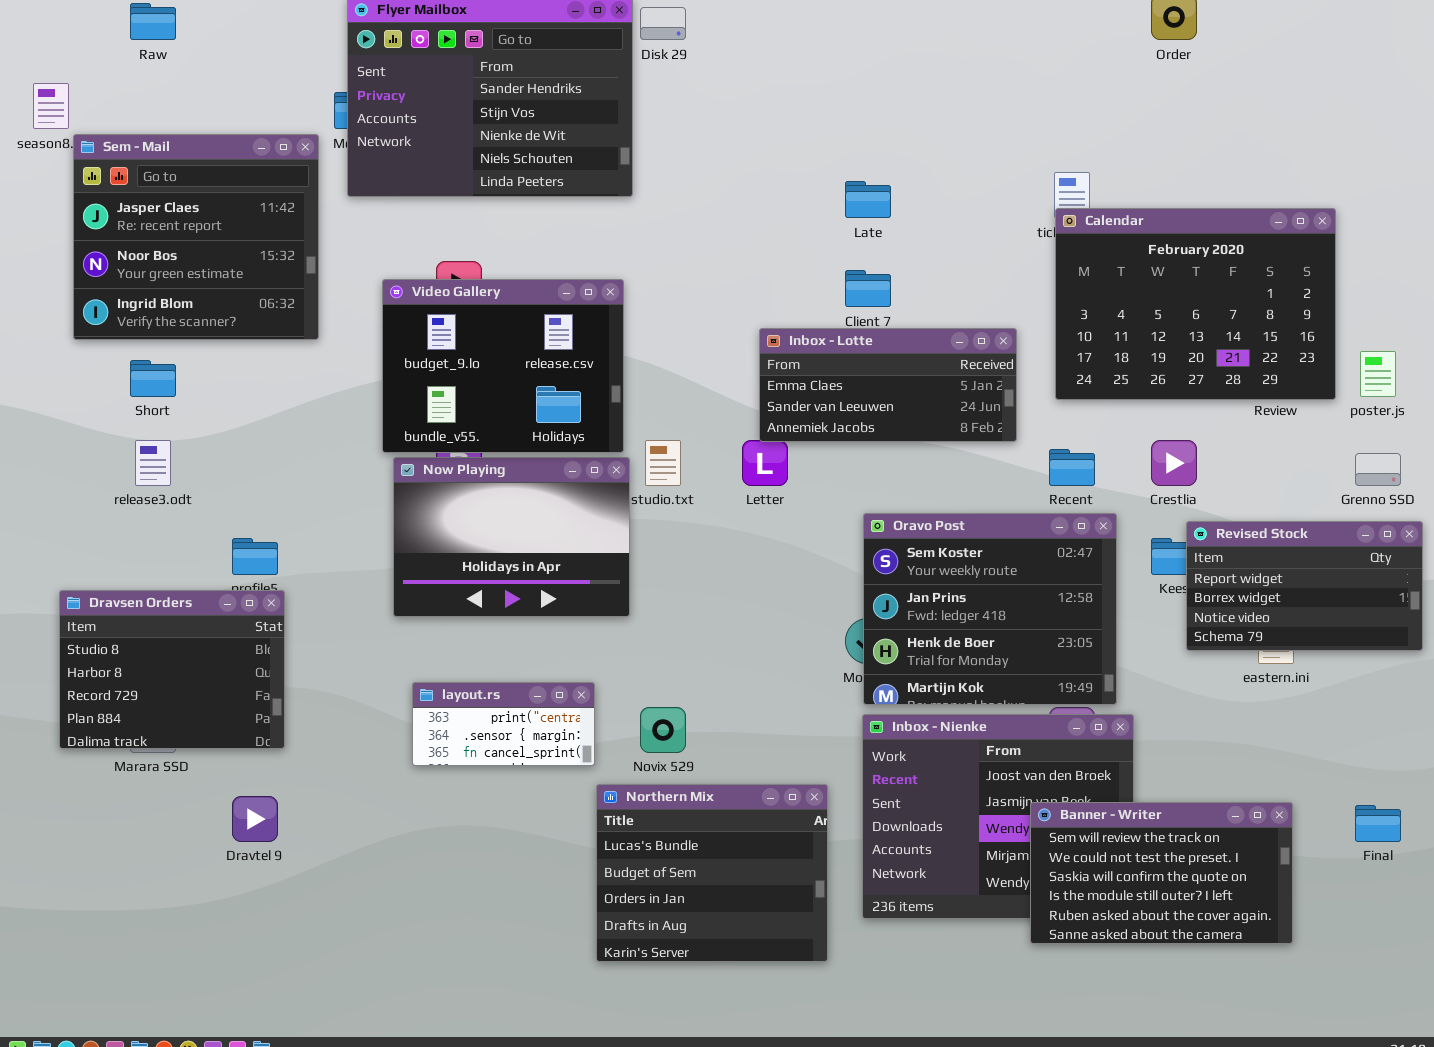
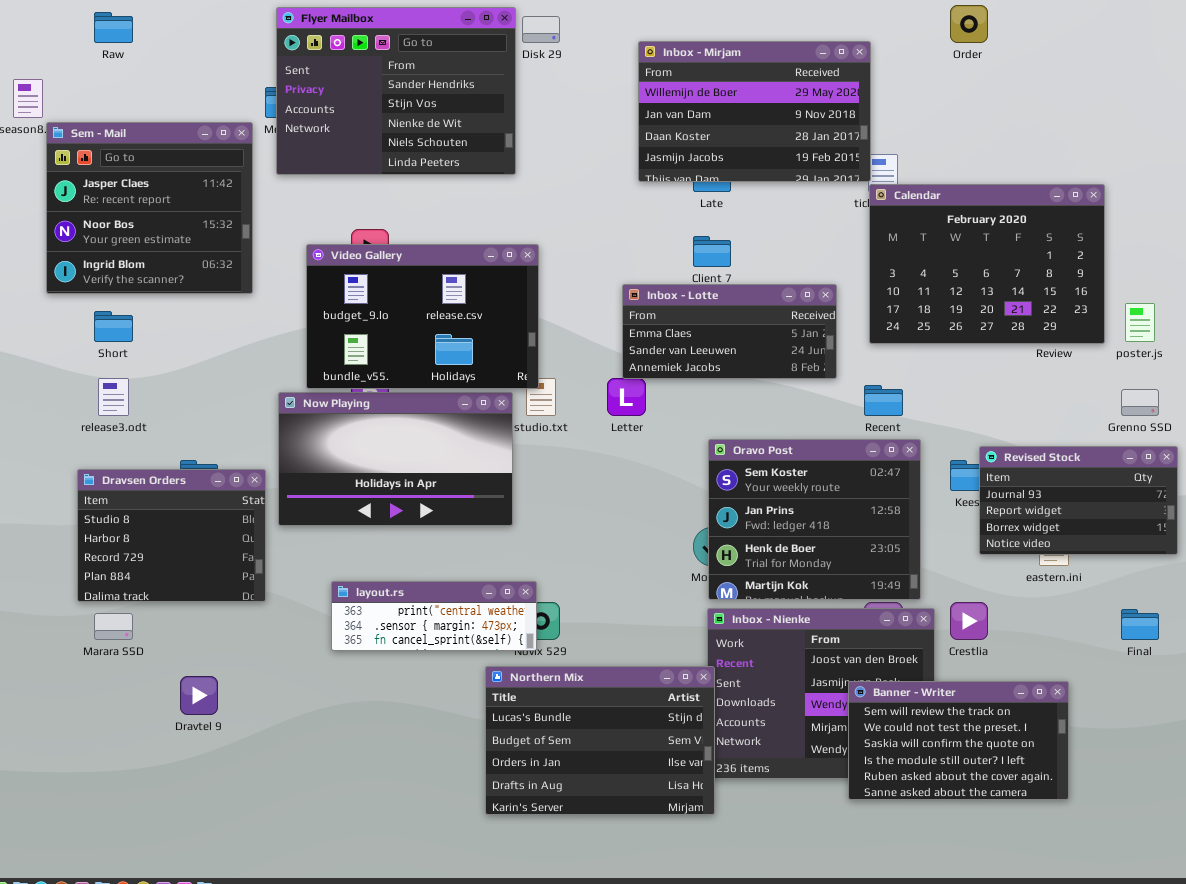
Inbox - Mirjam: none -> [638,41,871,182], opened
Video Gallery: [382,279,624,453] -> [306,244,539,389], resized
Crestlia: [1151,440,1197,486] -> [950,602,988,640], moved
Now Playing: [393,457,630,617] -> [278,392,513,526], resized
Revised Stock: [1186,521,1423,651] -> [979,446,1178,555], scrolled up 1 row
Dravsen Orders: [59,590,285,749] -> [77,469,266,602], moved
layout.rs: [412,682,595,766] -> [331,581,537,651], resized
Northern Mix: [596,784,828,962] -> [485,666,715,815], resized
Final: [1355,805,1401,842] -> [1121,609,1159,640], moved

